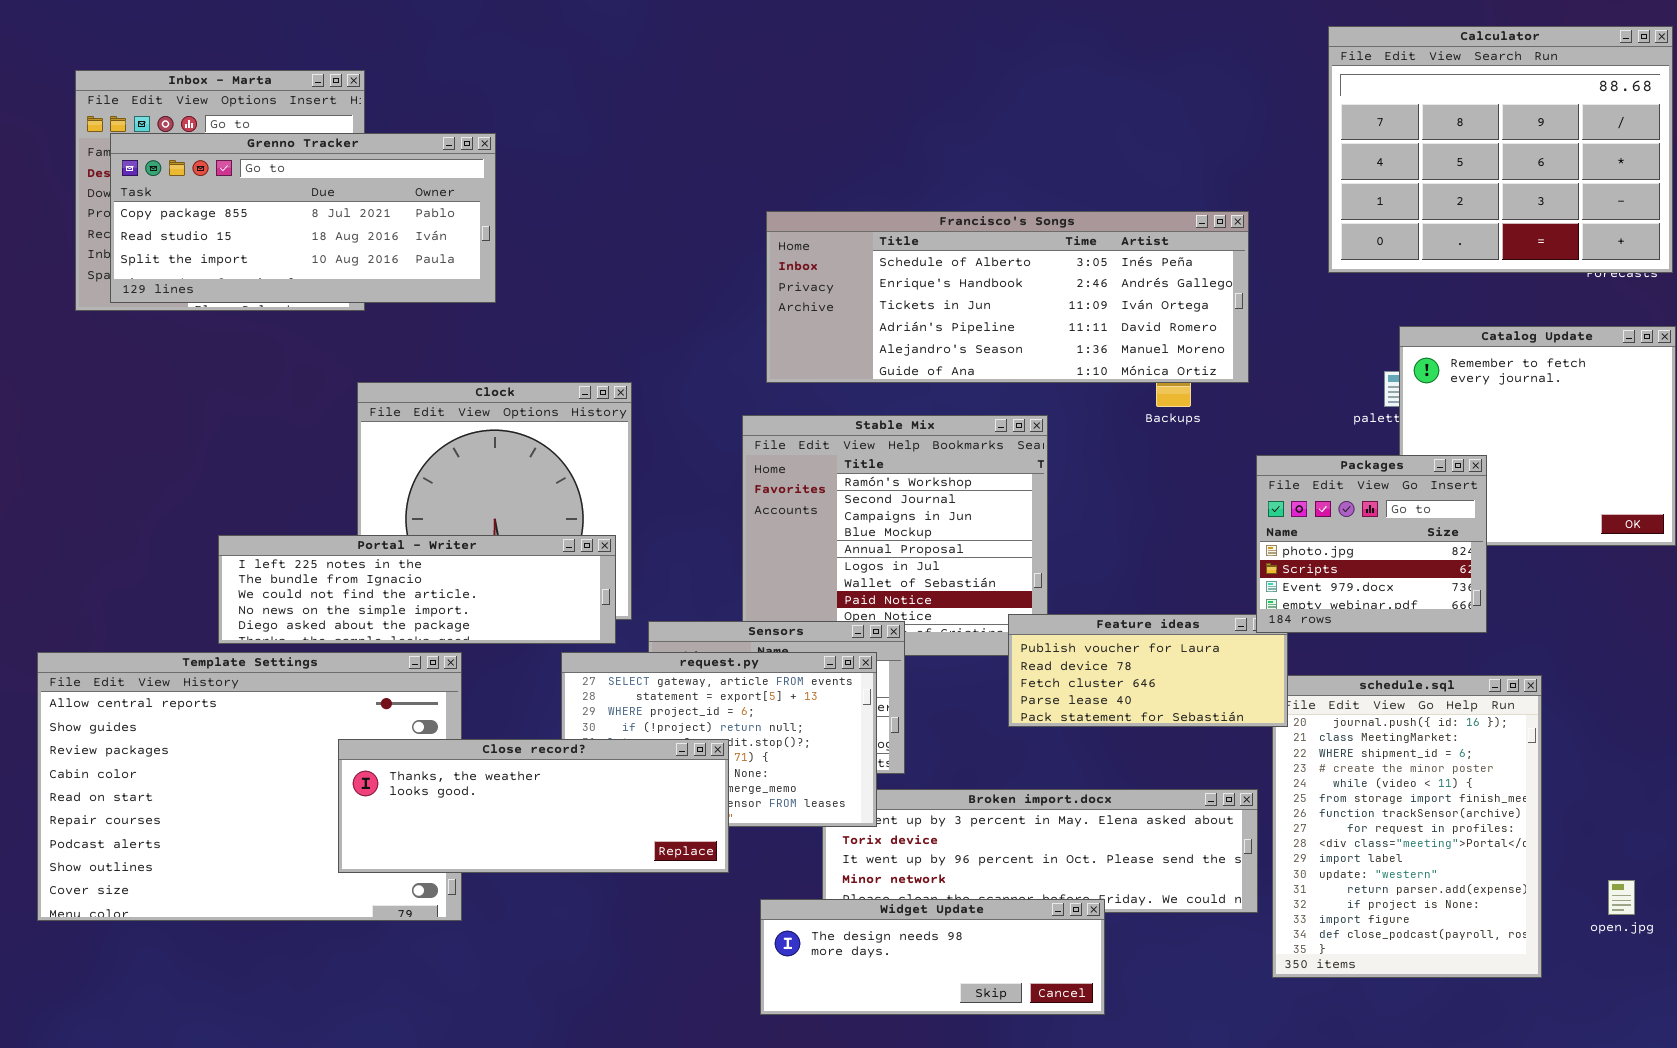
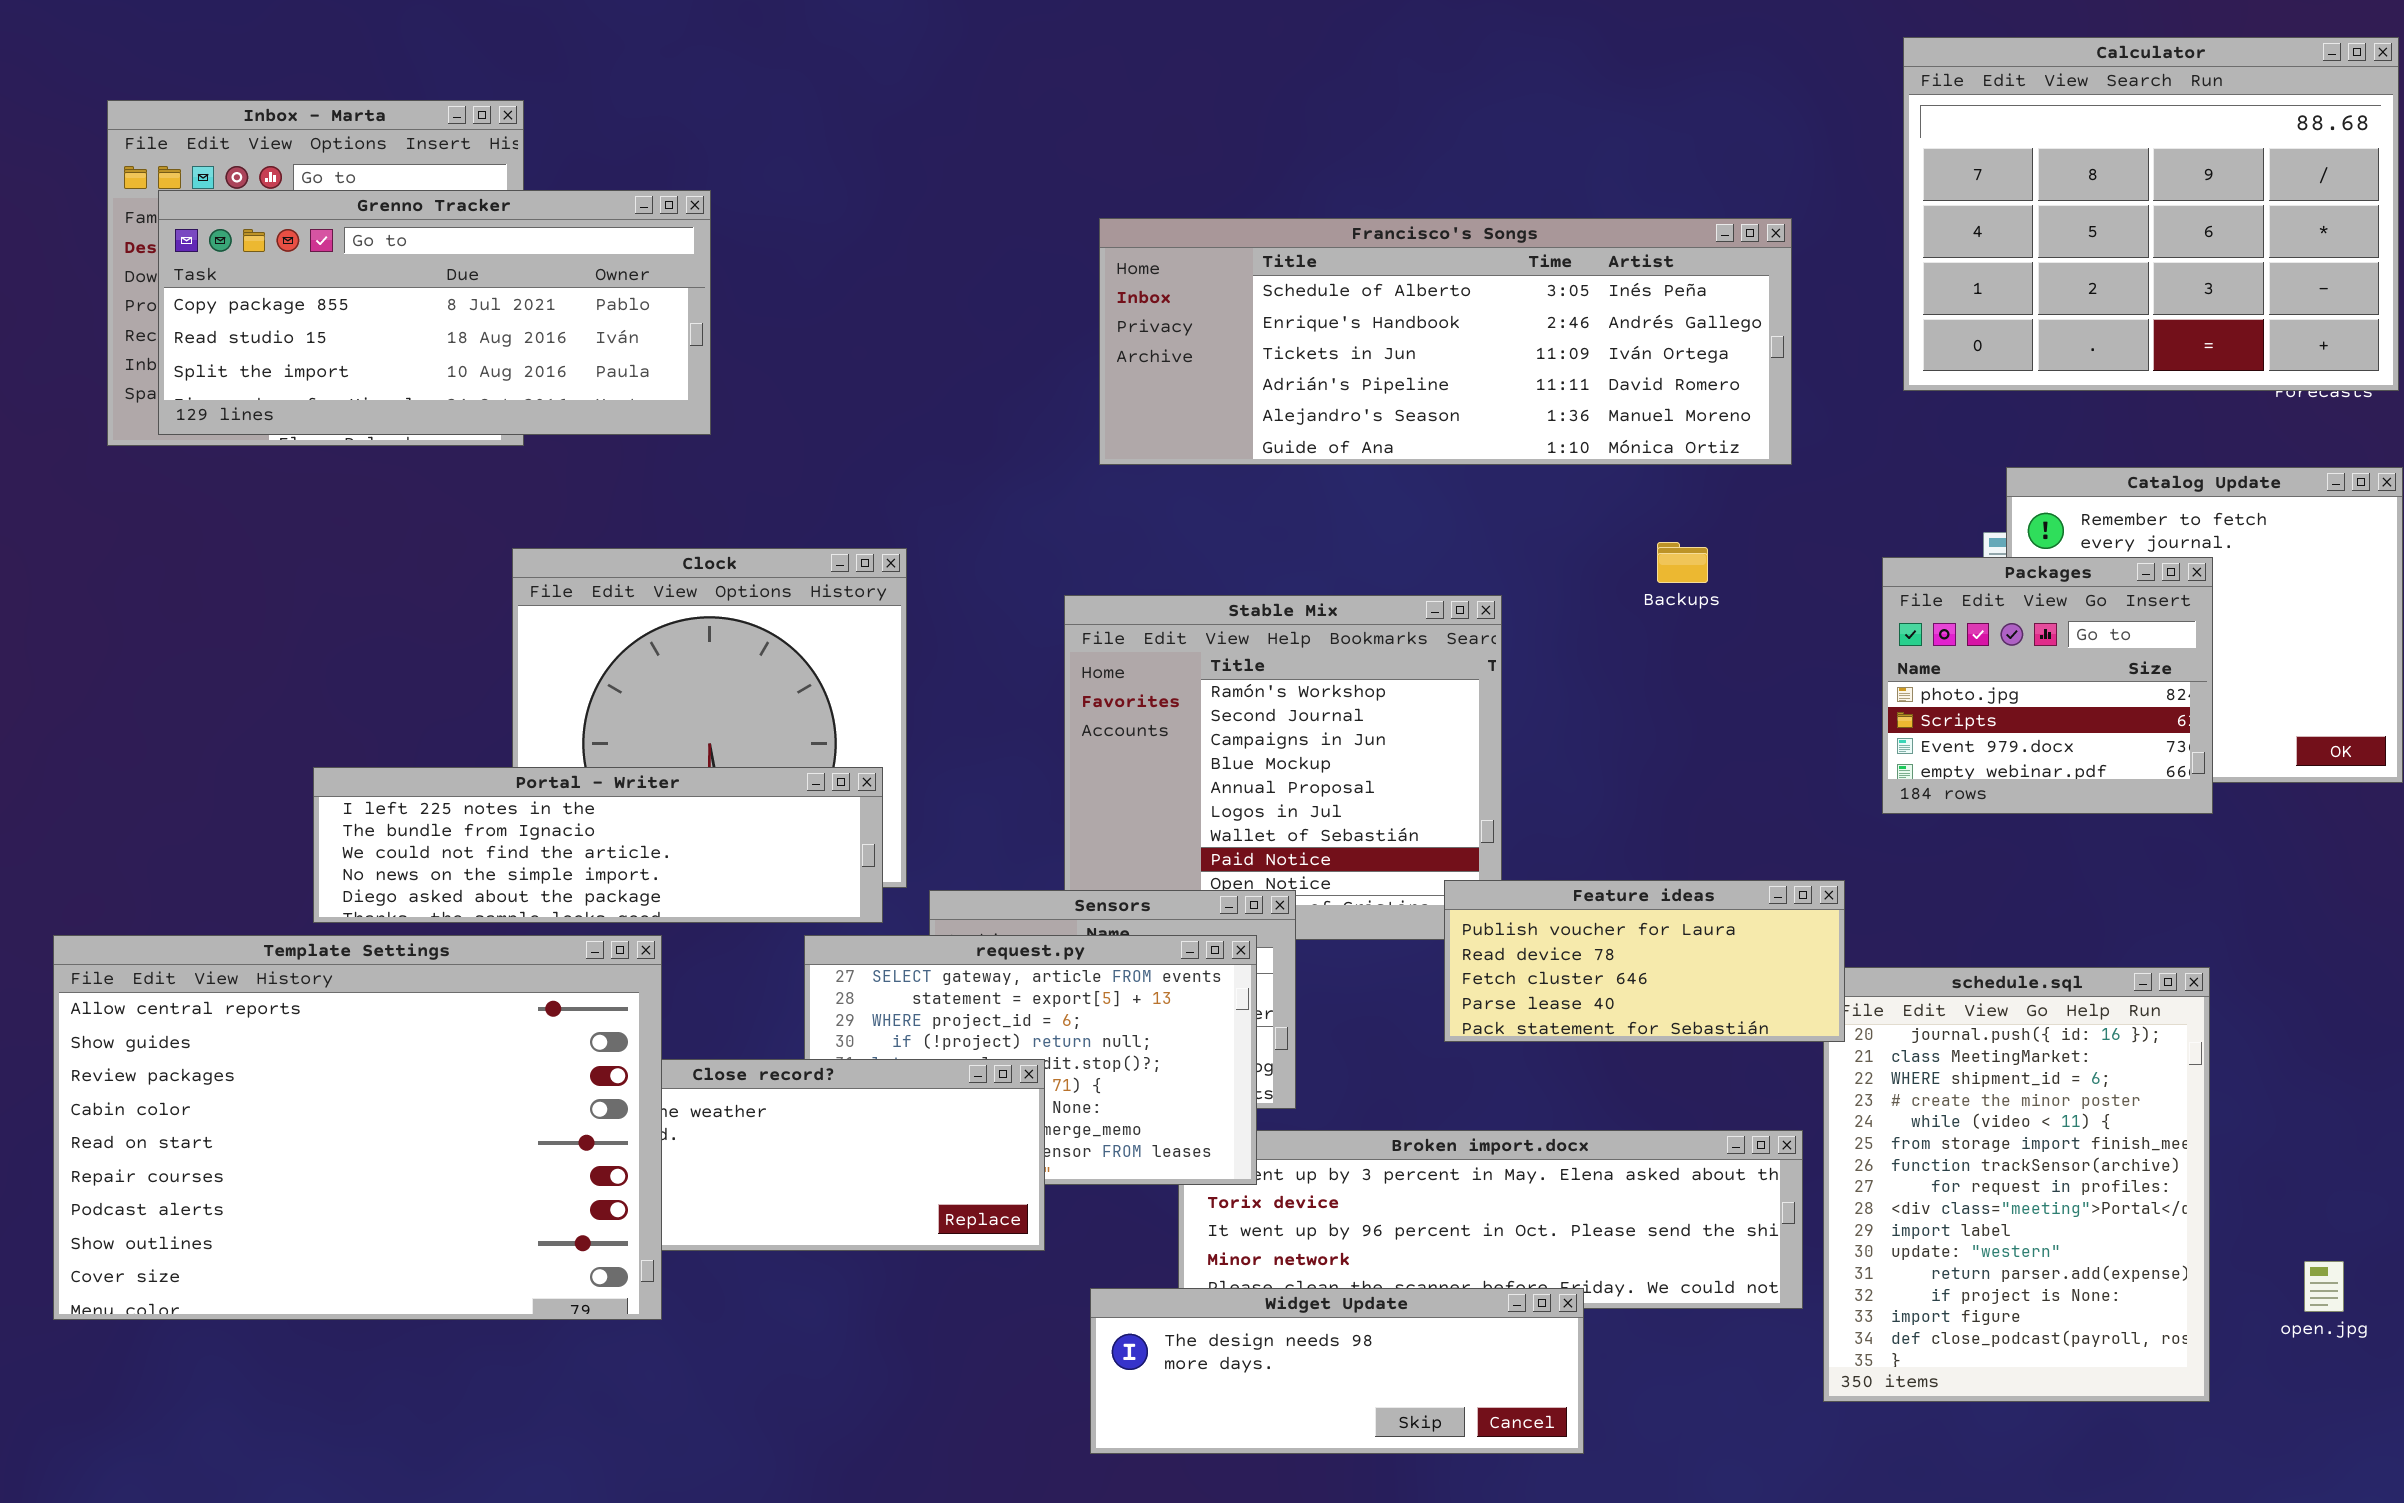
Francisco's Songs: [766,211,1249,383] -> [1099,218,1792,465], moved
Packages: [1256,455,1487,633] -> [1882,557,2213,814], moved
Template Settings: [37,652,462,921] -> [53,935,662,1320], raised

